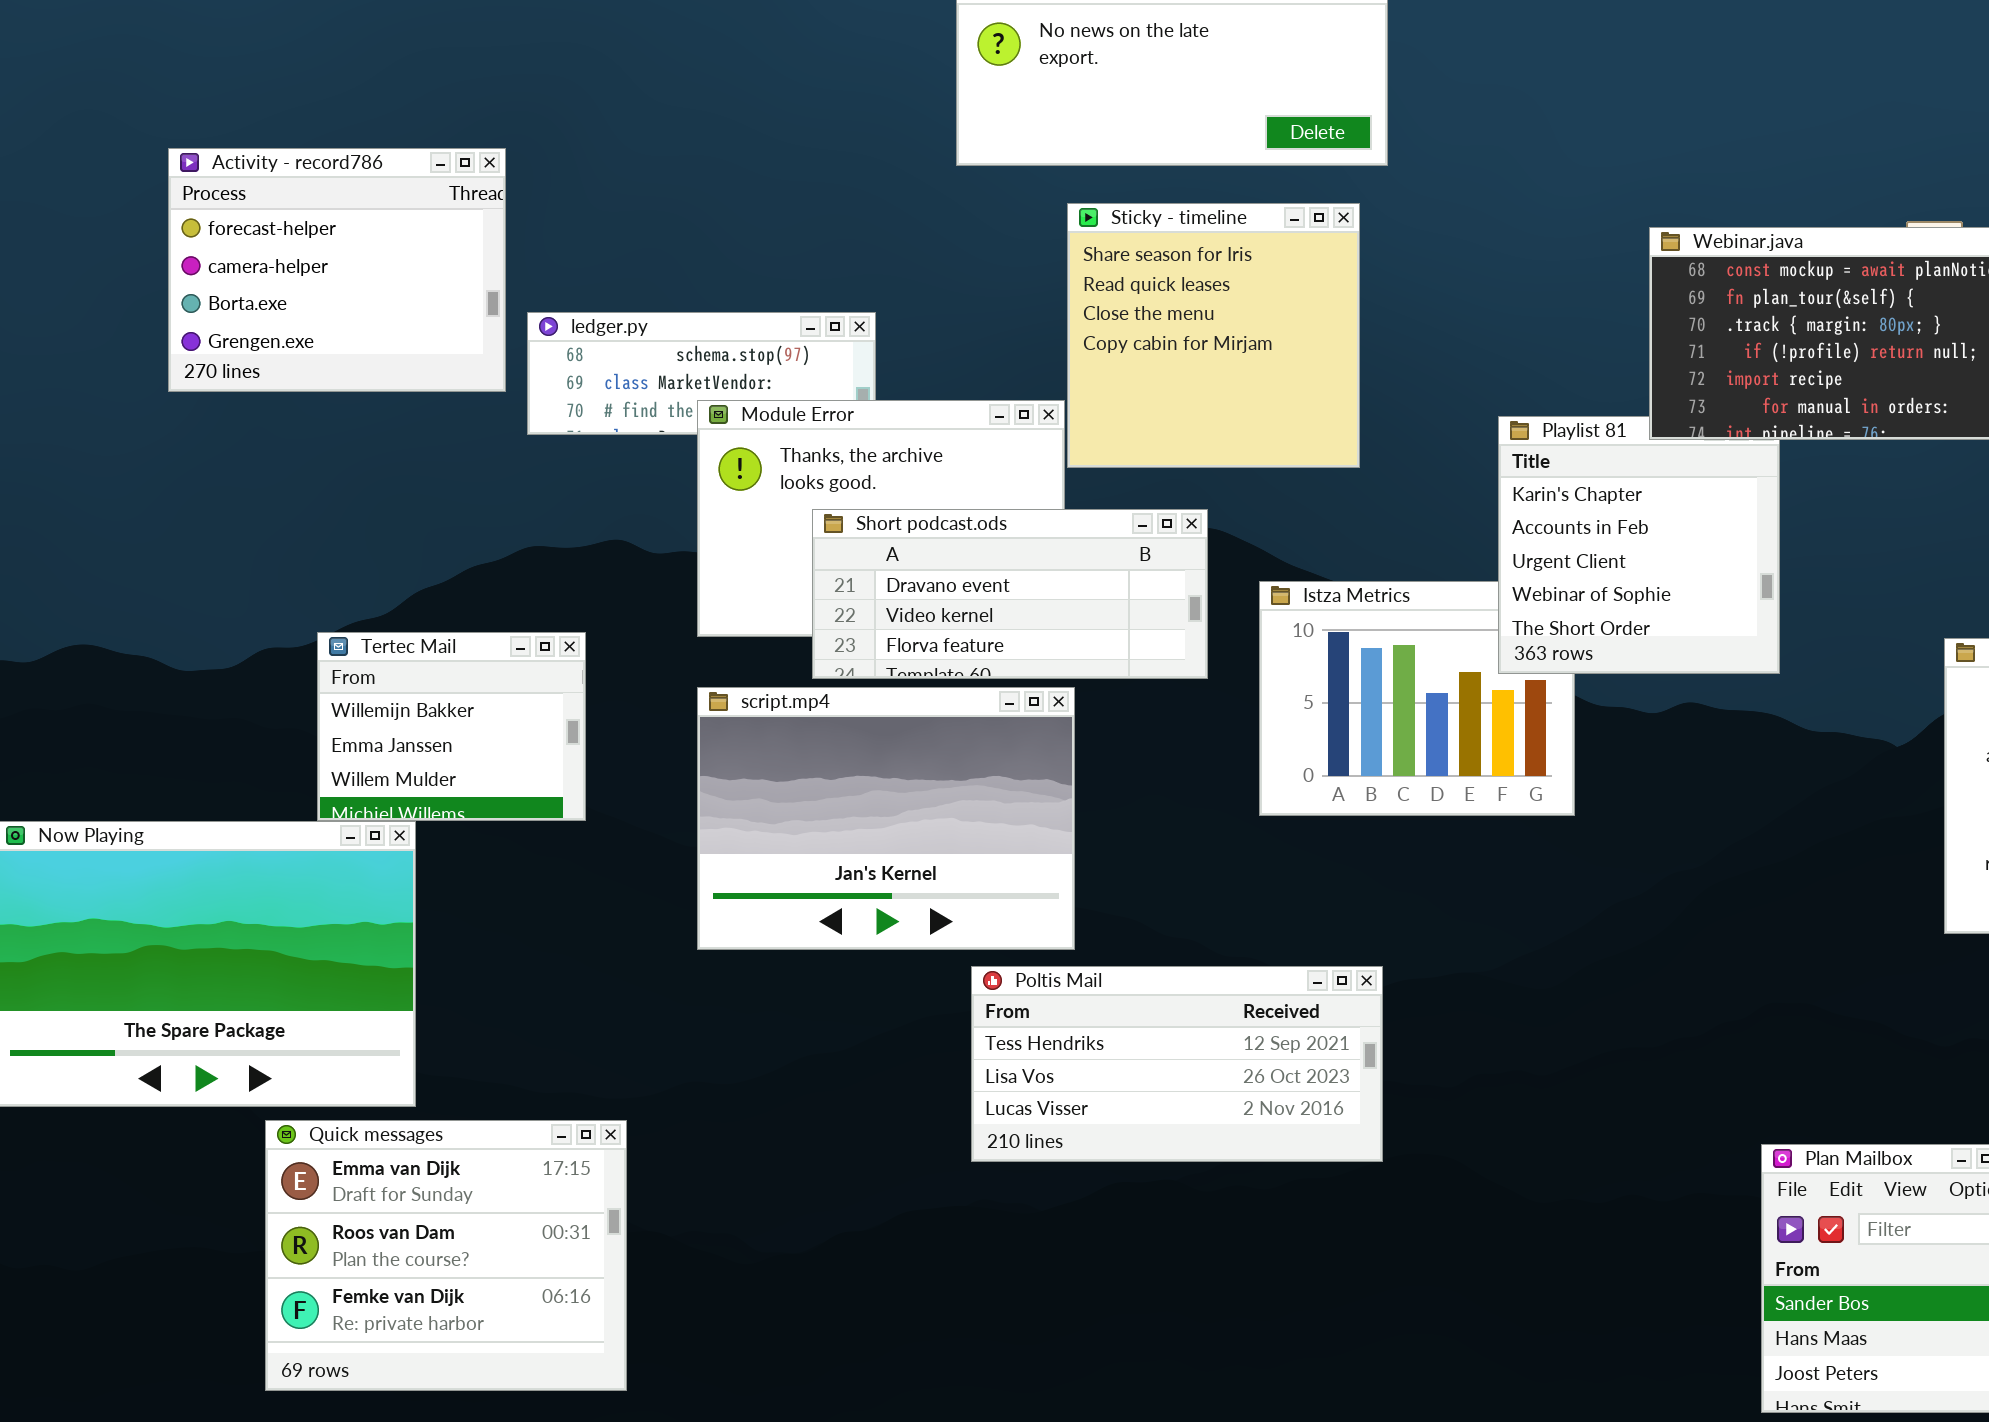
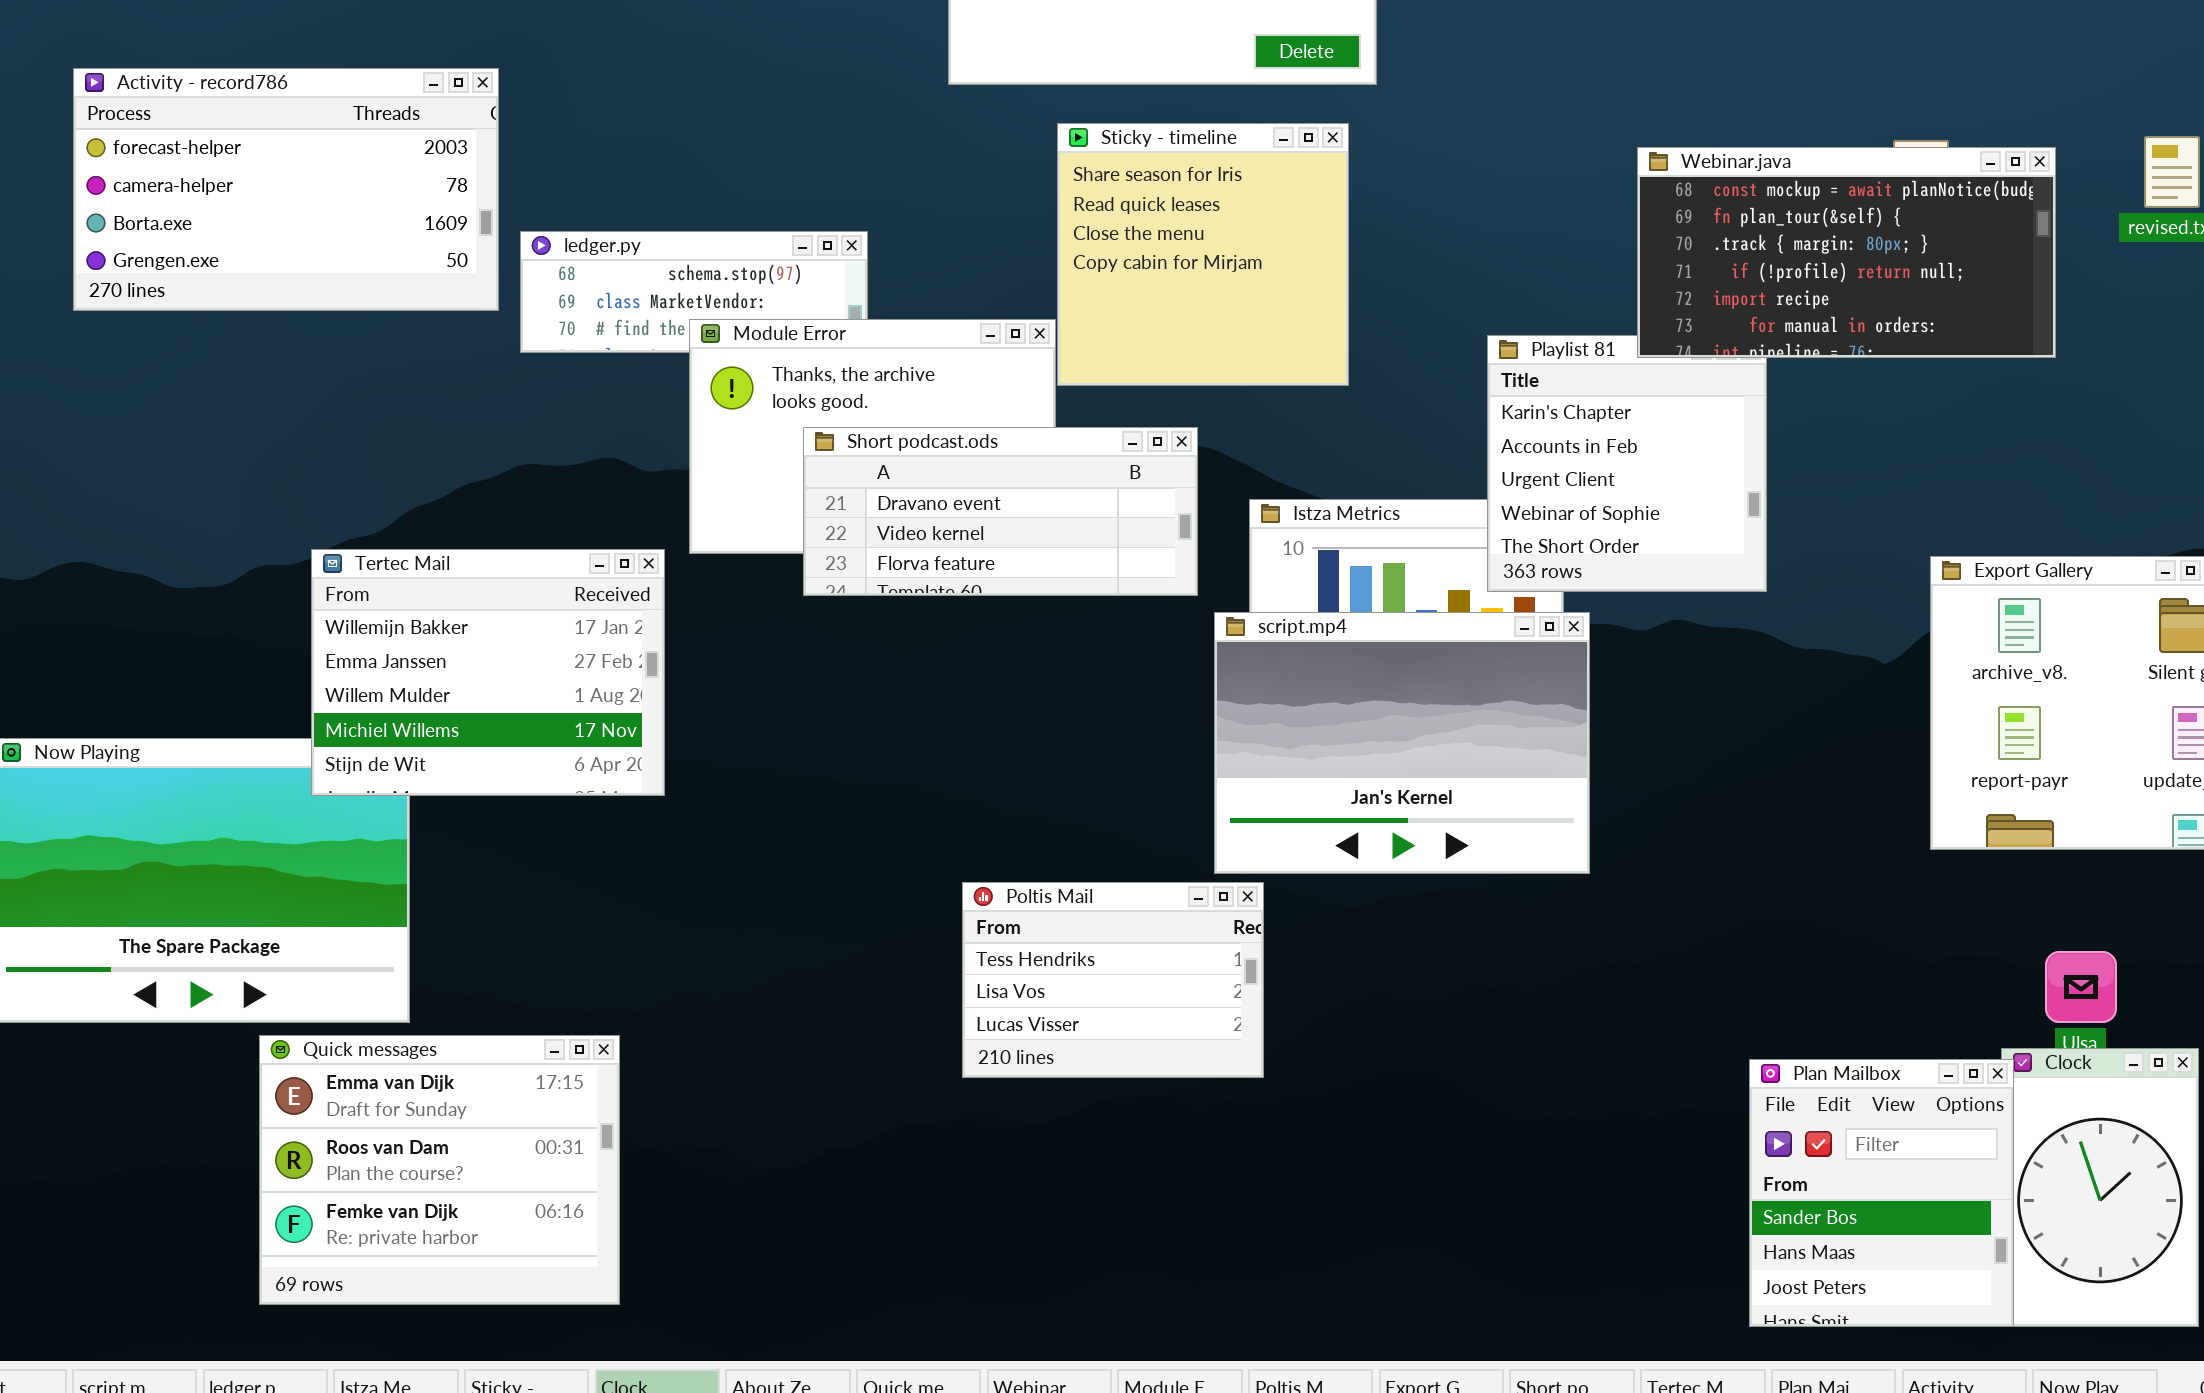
Activity - record786: [168,148,506,392] -> [73,68,499,311], resized
Tertec Mail: [317,632,586,821] -> [311,549,665,796], resized
script.mp4: [697,687,1075,950] -> [1214,612,1590,874], moved
Poltis Mail: [971,966,1383,1162] -> [962,882,1264,1078], resized

